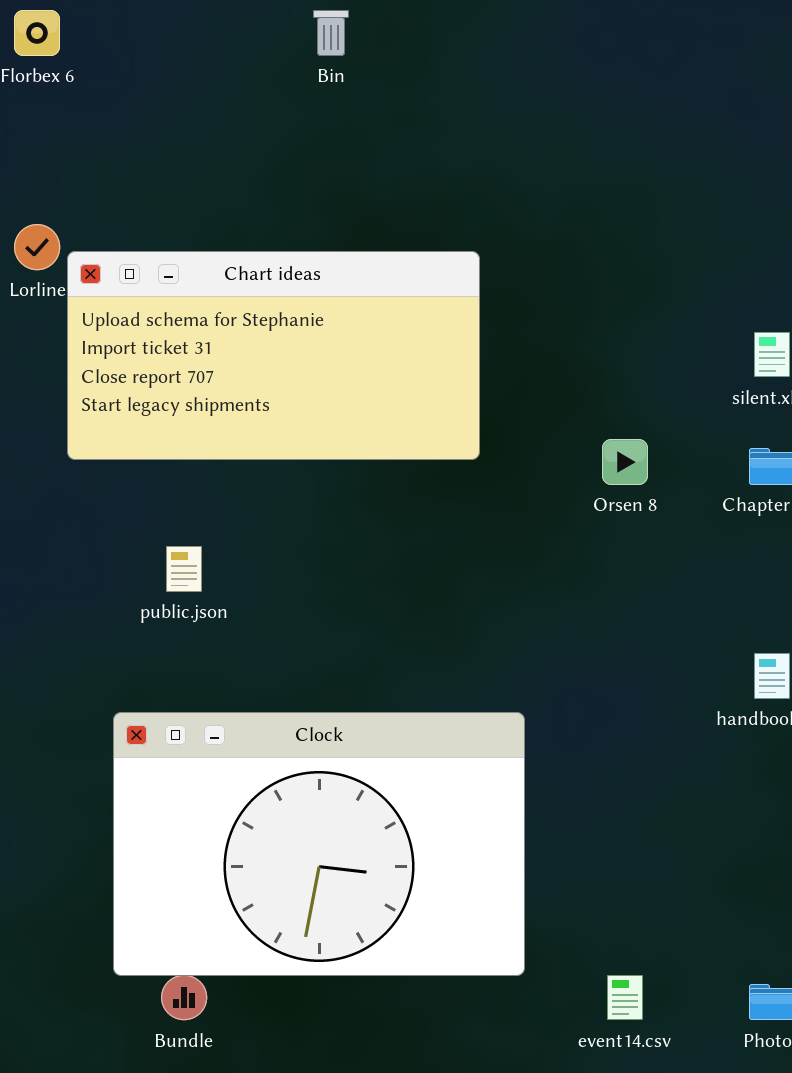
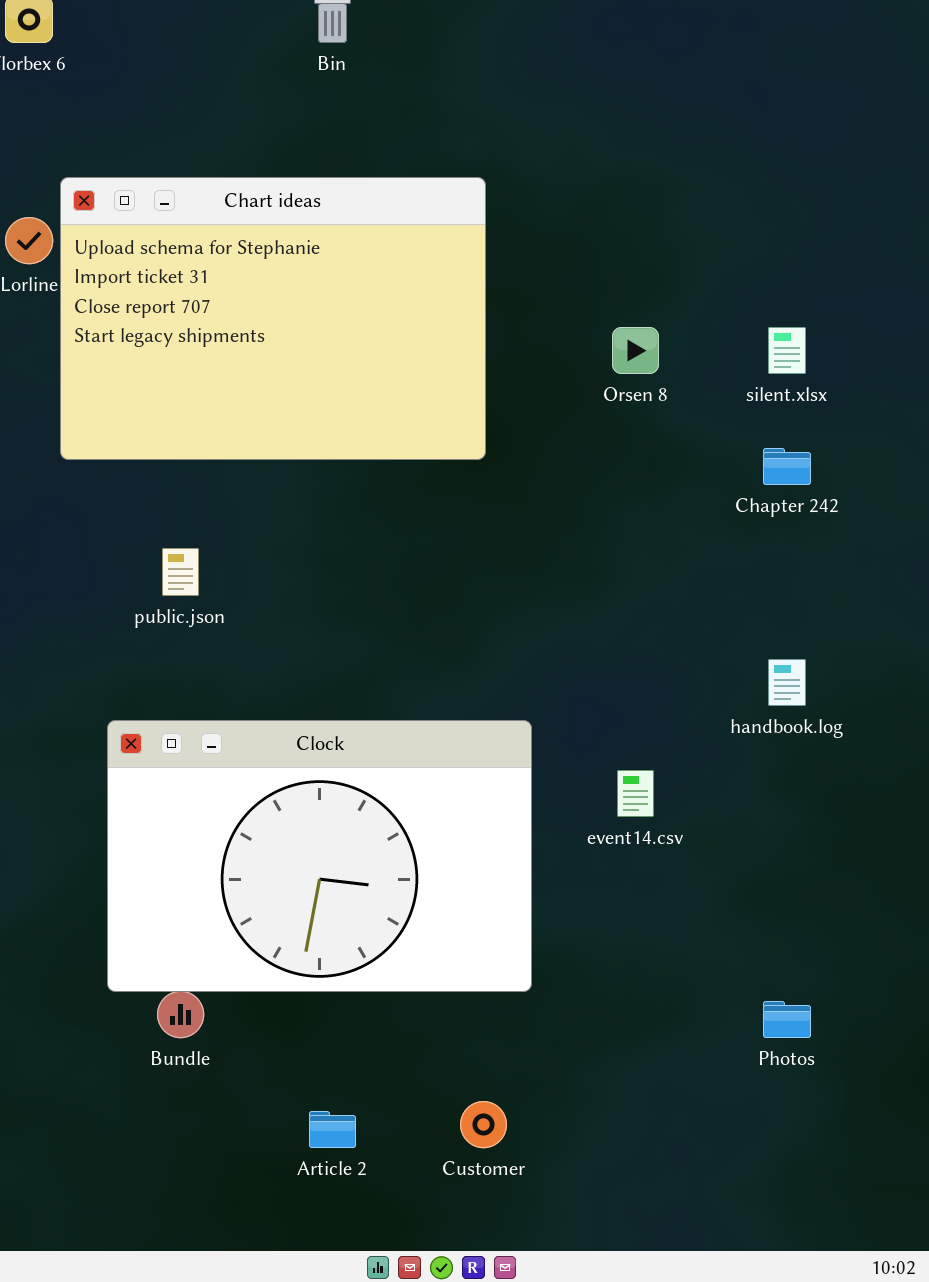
Chart ideas: [67,251,480,460] -> [60,177,486,460], resized
Orsen 8: [602,439,648,485] -> [612,327,659,374], moved
event14.csv: [607,975,643,1020] -> [617,770,654,817], moved

